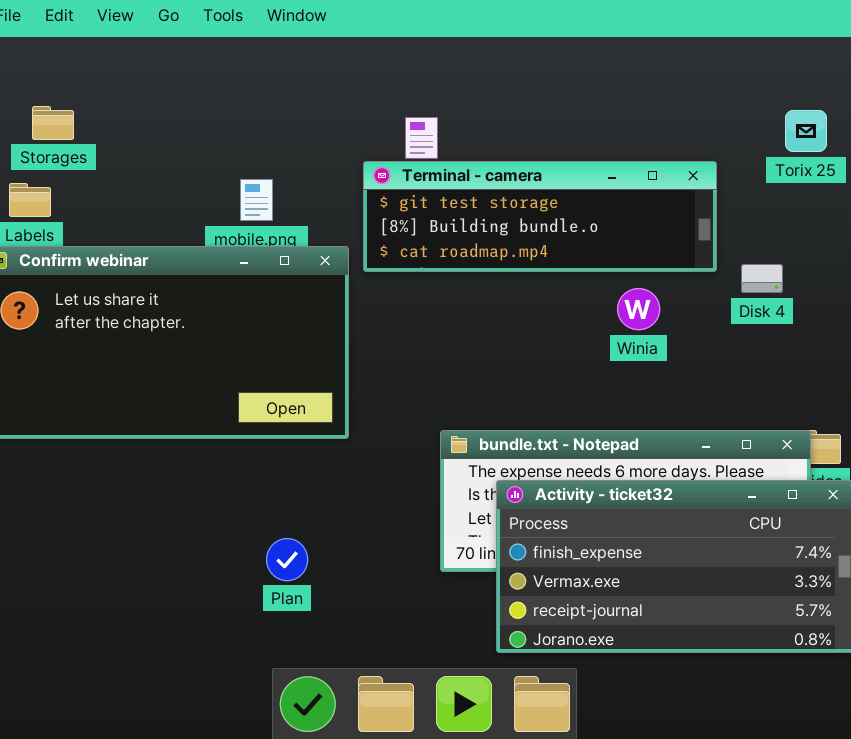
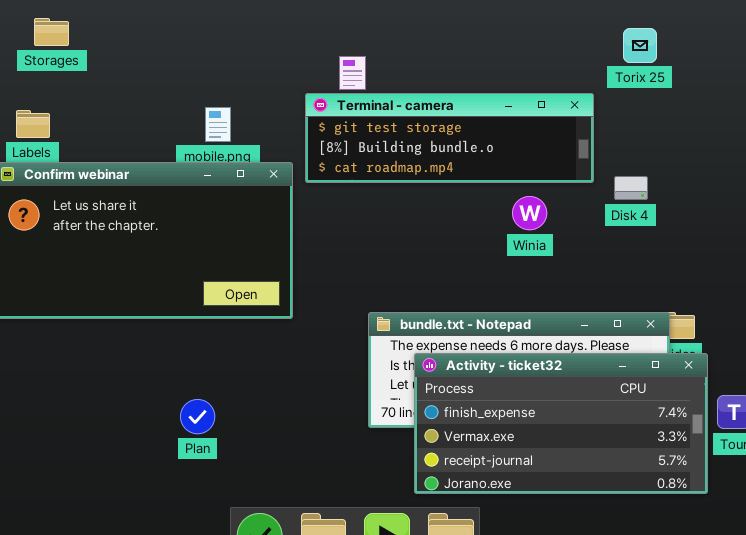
Storages: [32,106,74,140] -> [34,18,69,46], moved
Torix 25: [785,110,827,152] -> [623,28,657,63], moved
Plan: [266,538,308,581] -> [180,399,215,434], moved

